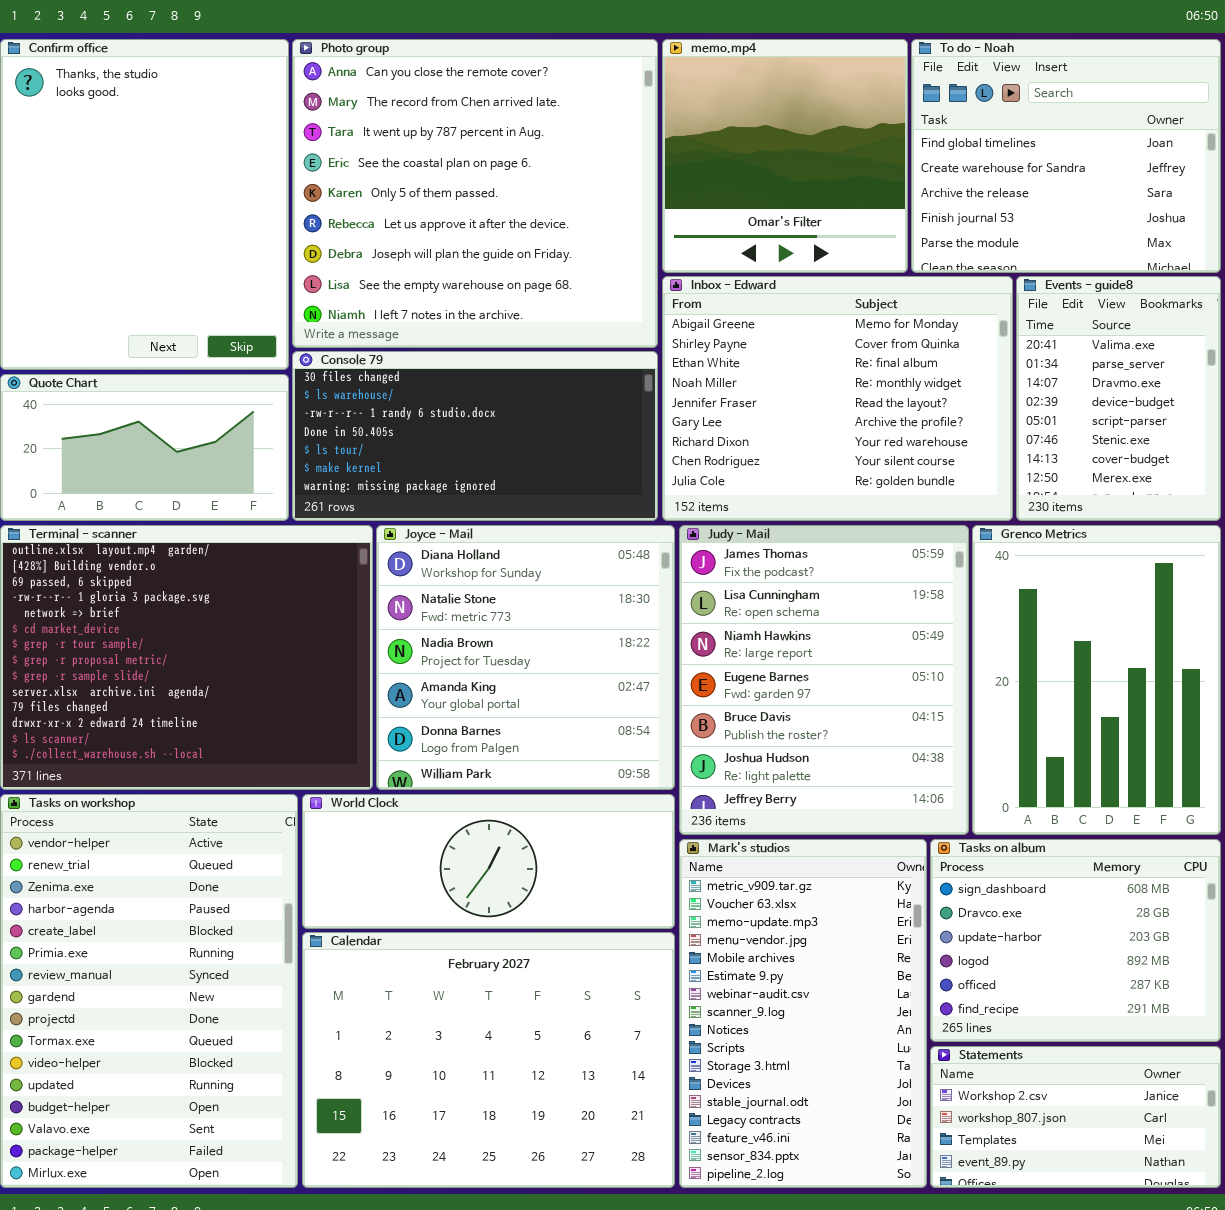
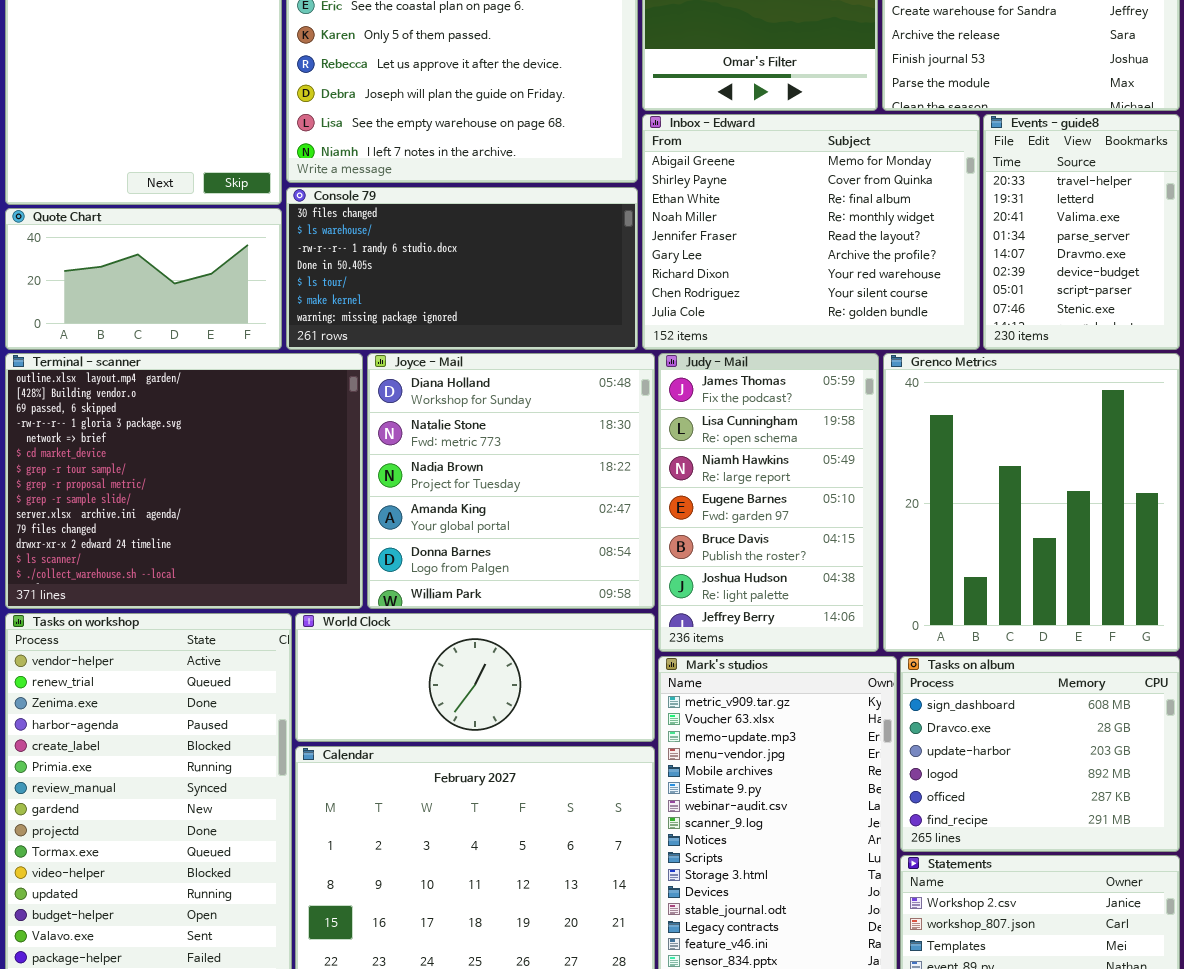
Events - guide8: [1016,276,1221,521] -> [983,114,1180,350], scrolled up 2 rows
Judy - Mail: [679,525,969,835] -> [658,353,879,652], resized
Grenco Metrics: [972,525,1221,835] -> [883,353,1180,652], resized

